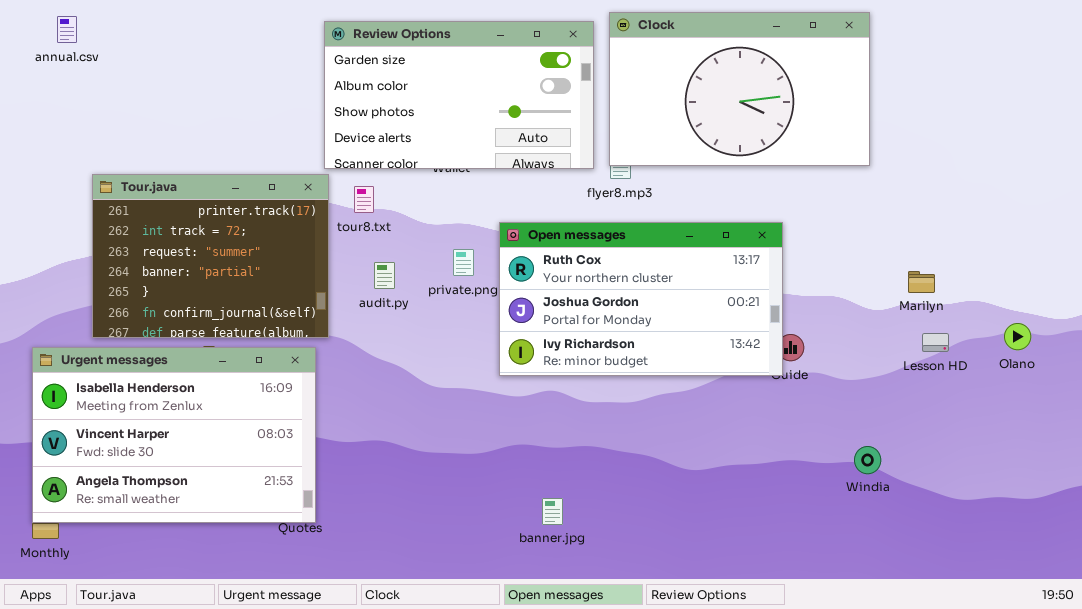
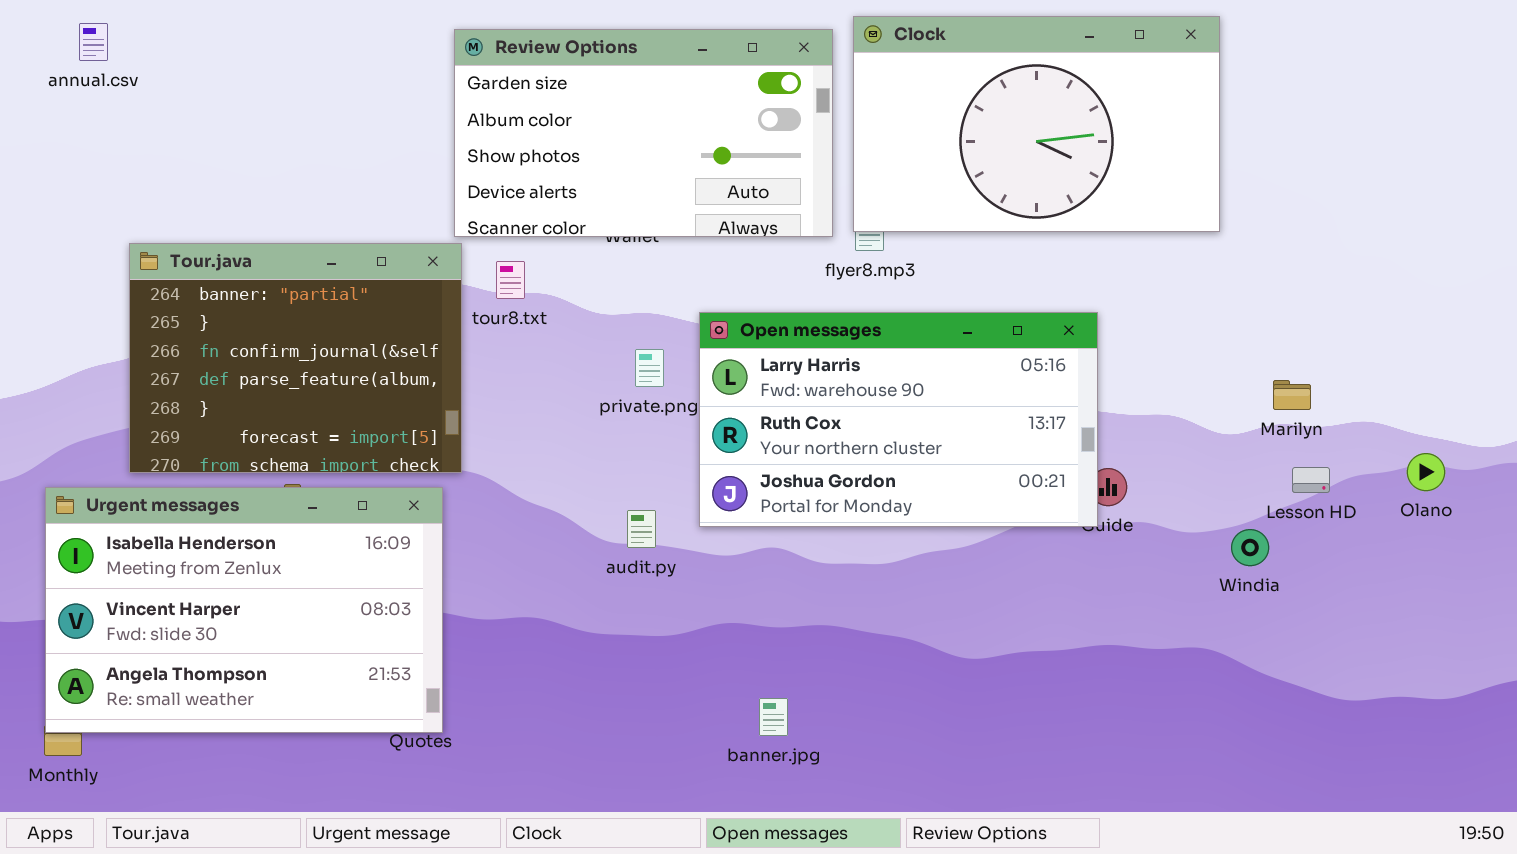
Tour.java: [92,174,329,338] -> [129,243,462,473], scrolled down 3 rows
Open messages: [499,222,783,376] -> [699,312,1098,527], scrolled up 1 row
audit.py: [374,262,395,289] -> [627,510,656,548], moved
Windia: [854,446,881,474] -> [1231,529,1269,566], moved

